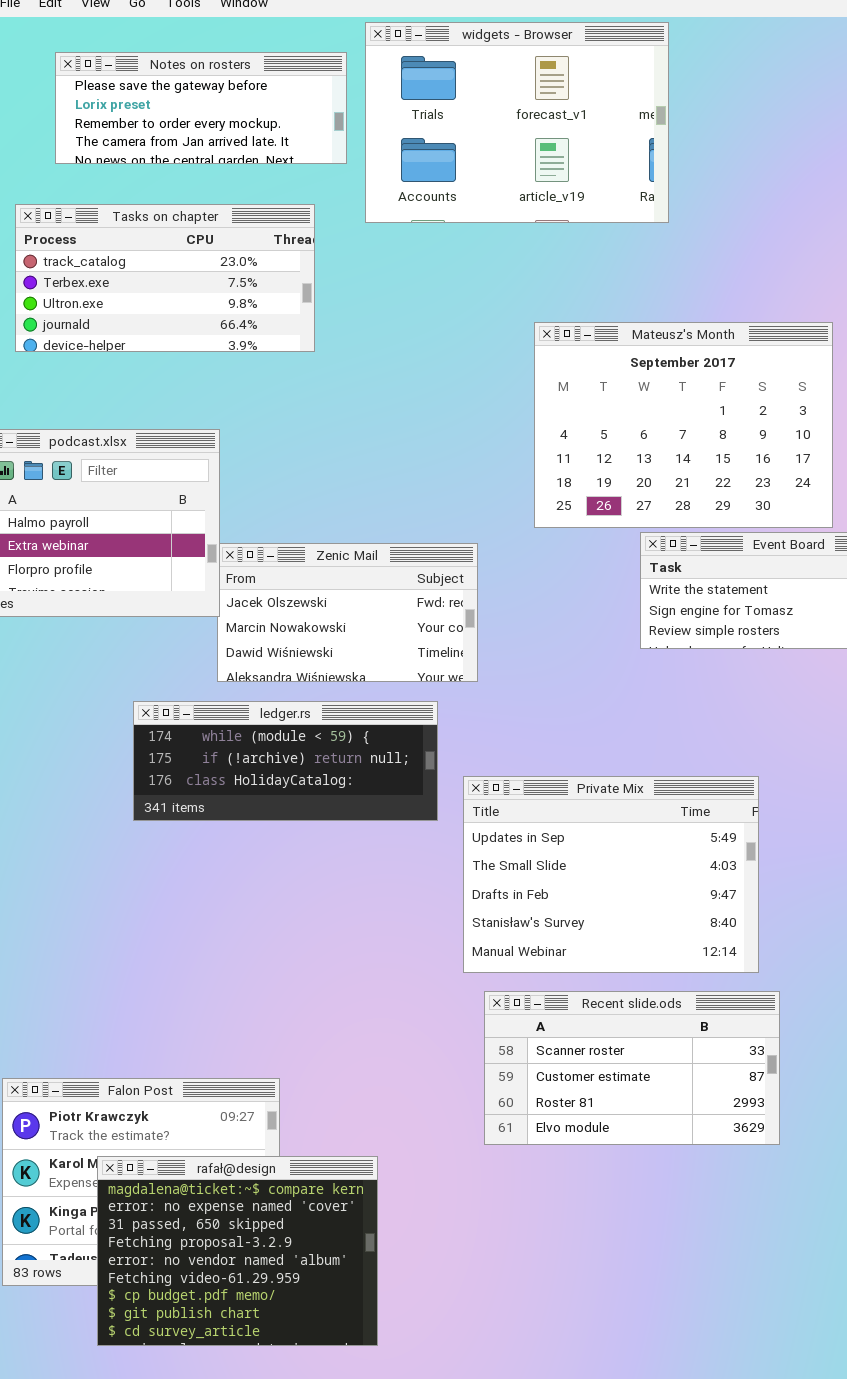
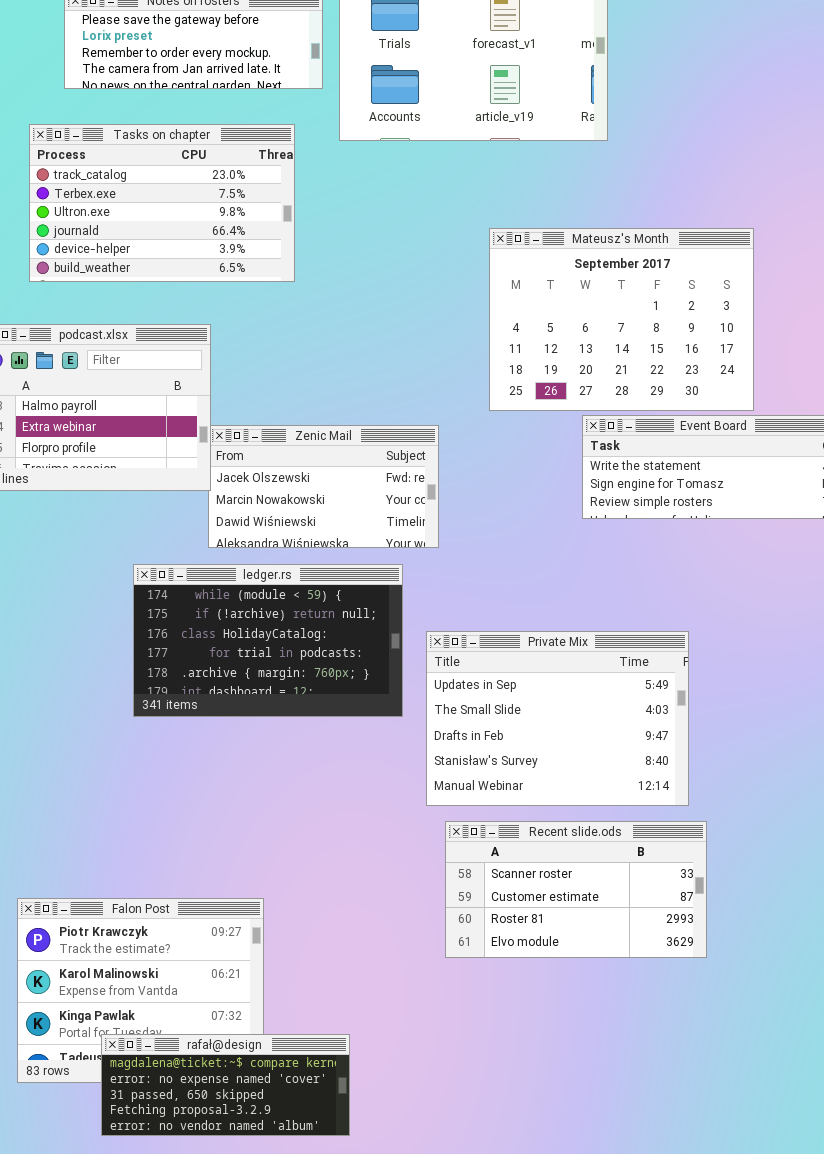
Tasks on chapter: [15,204,315,352] -> [29,124,295,282], resized
ledger.rs: [133,701,438,821] -> [133,564,403,717], resized
rafał@design: [97,1156,378,1346] -> [101,1034,350,1136], resized

